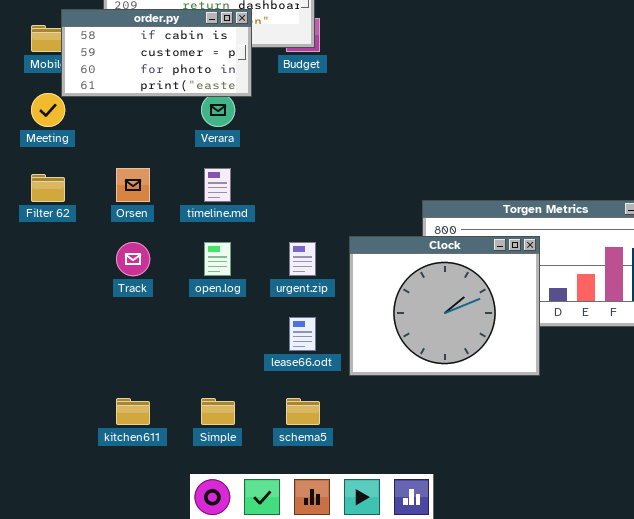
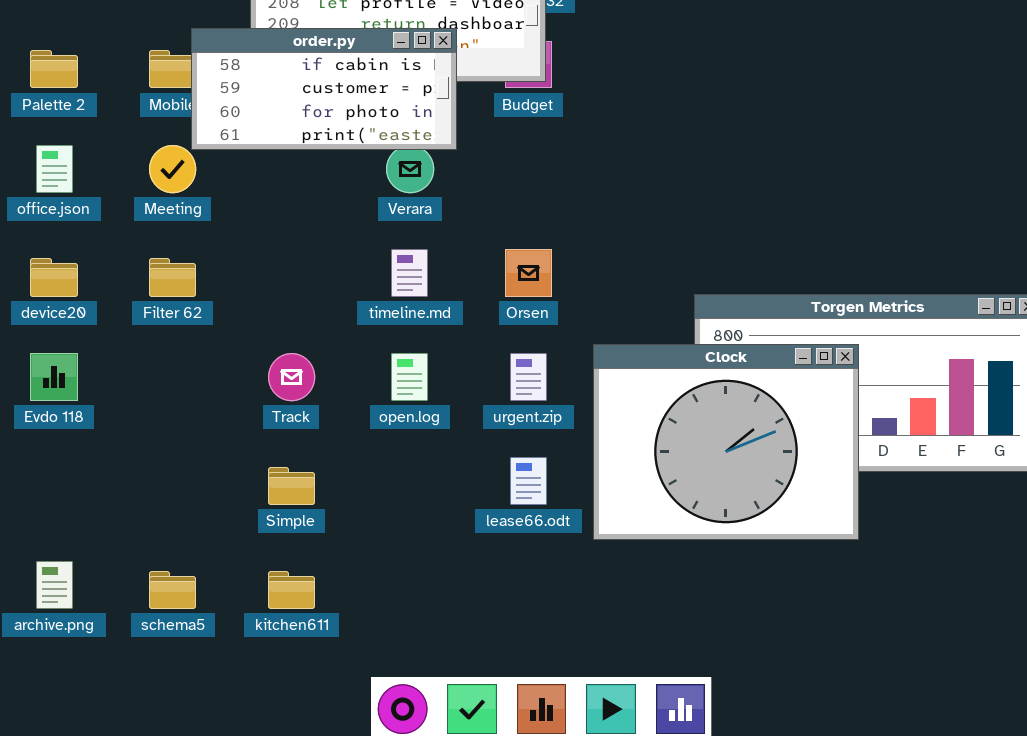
Orsen: [116,168,150,202] -> [505,249,552,297], moved
Simple: [201,398,235,425] -> [268,467,315,505], moved
schema5: [286,398,320,425] -> [149,571,196,609], moved

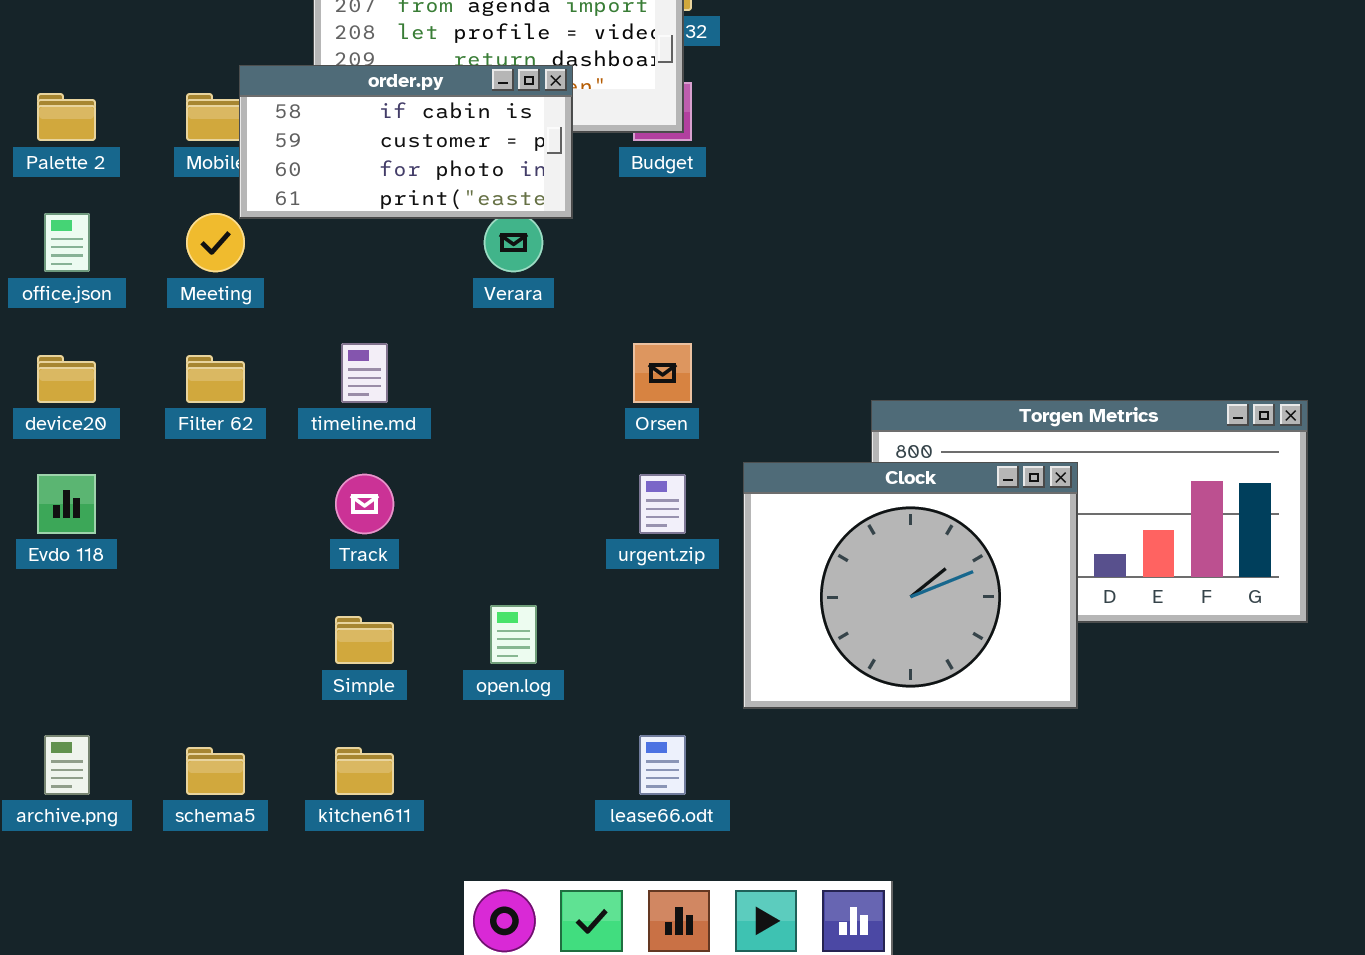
timeline.md: [391,249,428,297] -> [341,343,388,403], moved
open.log: [391,353,428,401] -> [490,605,537,664], moved
lease66.odt: [510,457,547,505] -> [639,735,686,795], moved

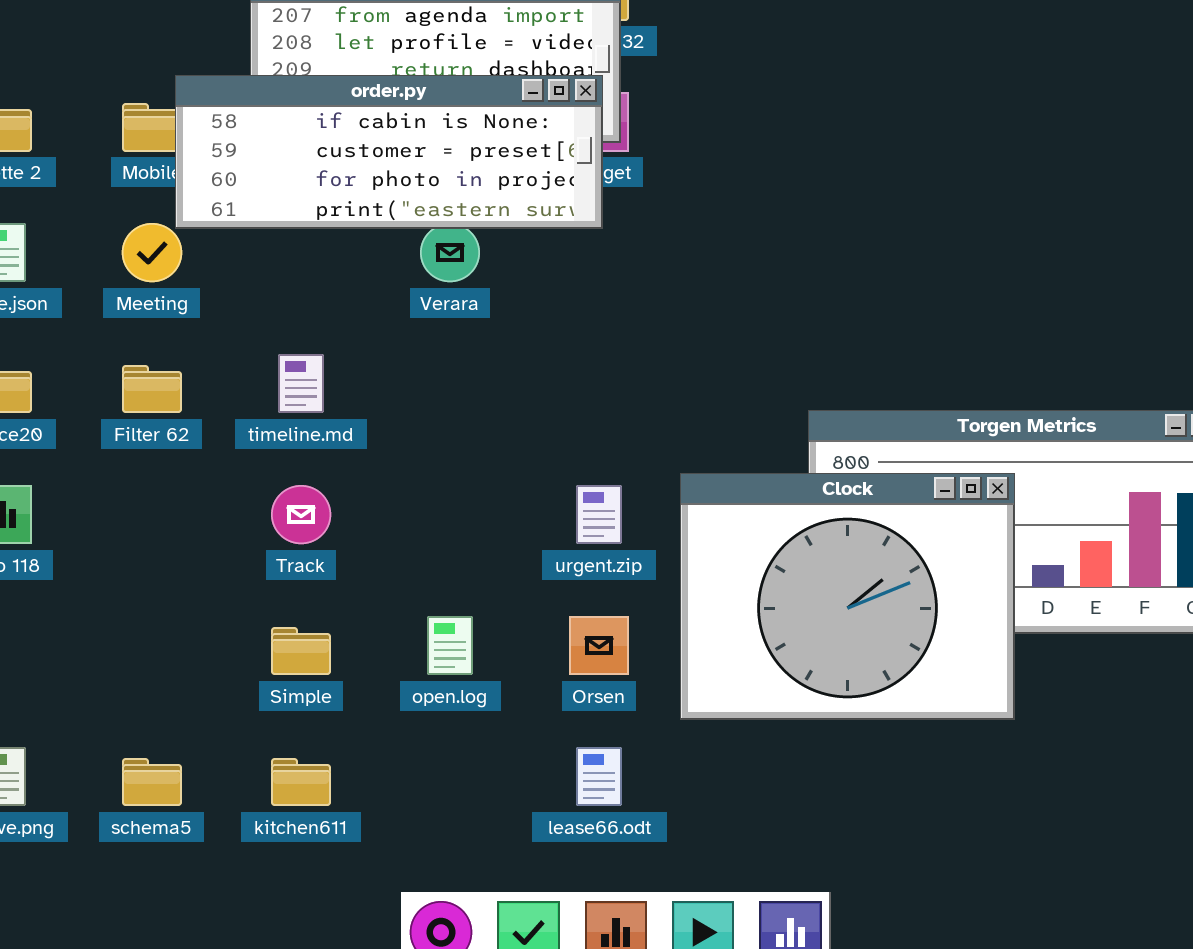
order.py: [239,65,573,219] -> [175,75,603,229], resized
Orsen: [633,343,692,403] -> [569,616,629,675], moved

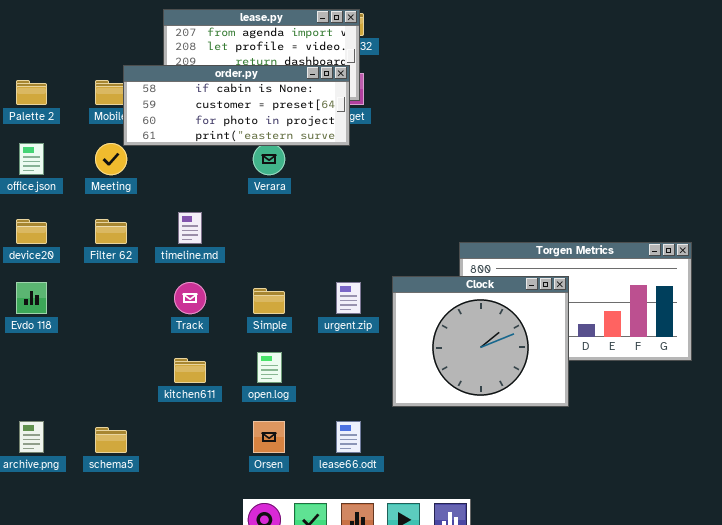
Orsen: [569,616,629,675] -> [253,421,285,453], moved
Simple: [271,627,331,675] -> [253,288,285,314], moved
kitchen611: [271,758,331,806] -> [174,358,206,383], moved

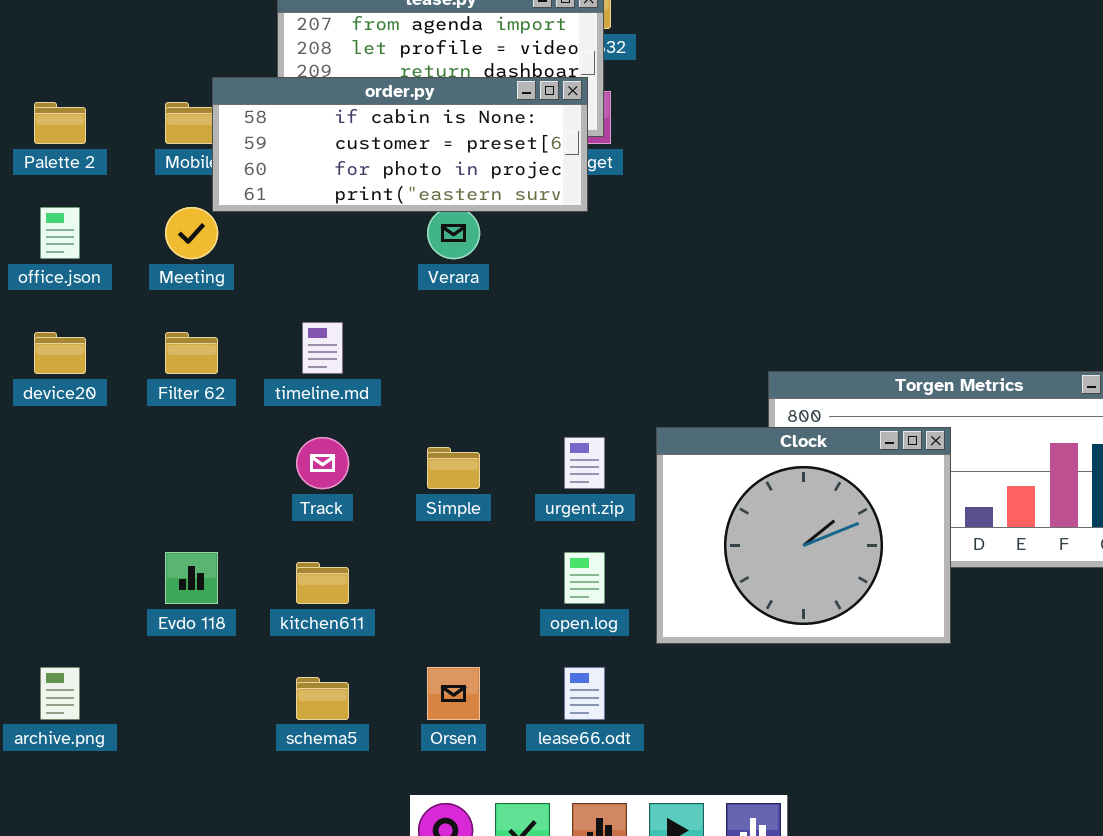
Evdo 118: [16,282,47,314] -> [165,552,218,604], moved
open.log: [257,352,282,383] -> [564,552,605,604], moved
schema5: [95,427,127,453] -> [296,677,349,720], moved

